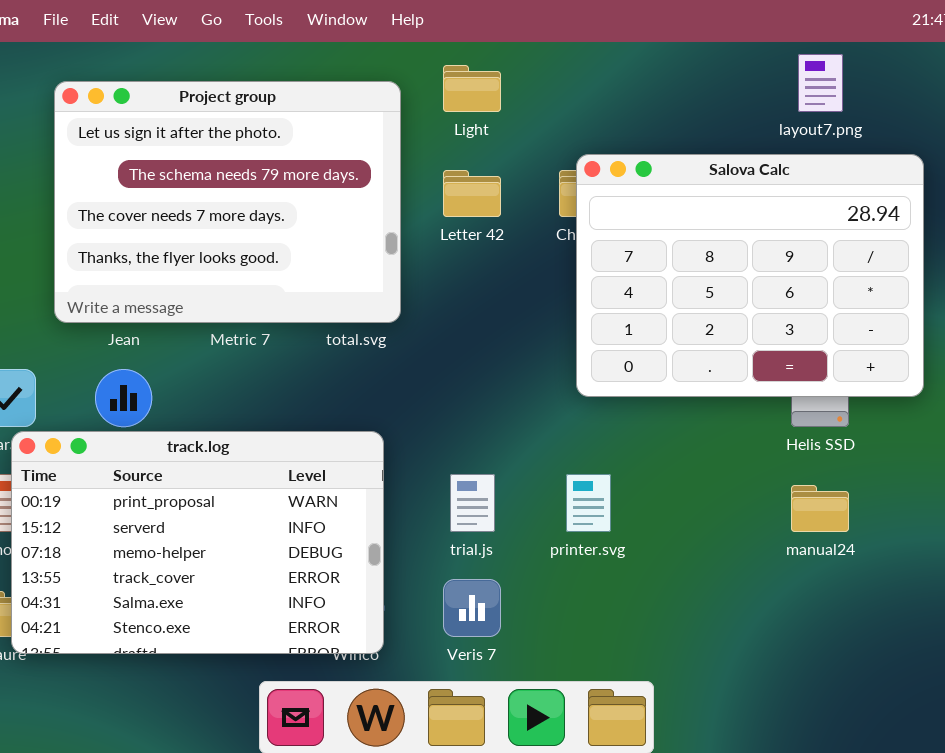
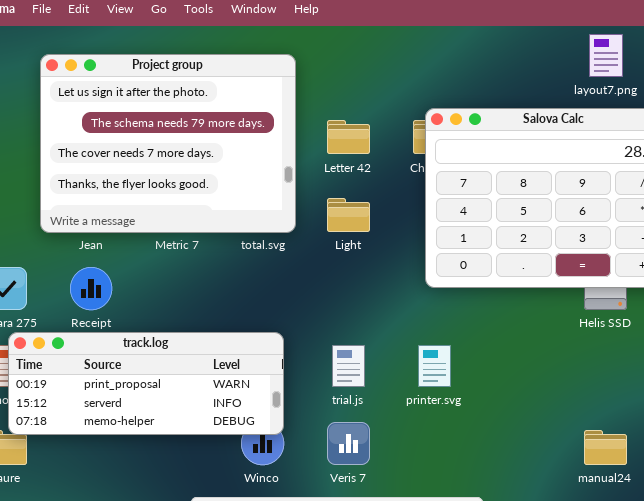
Light: [443,65,501,112] -> [327,198,370,232], moved
track.log: [11,431,384,654] -> [8,332,284,435], moved, resized
manual24: [791,485,849,532] -> [584,430,627,465], moved

